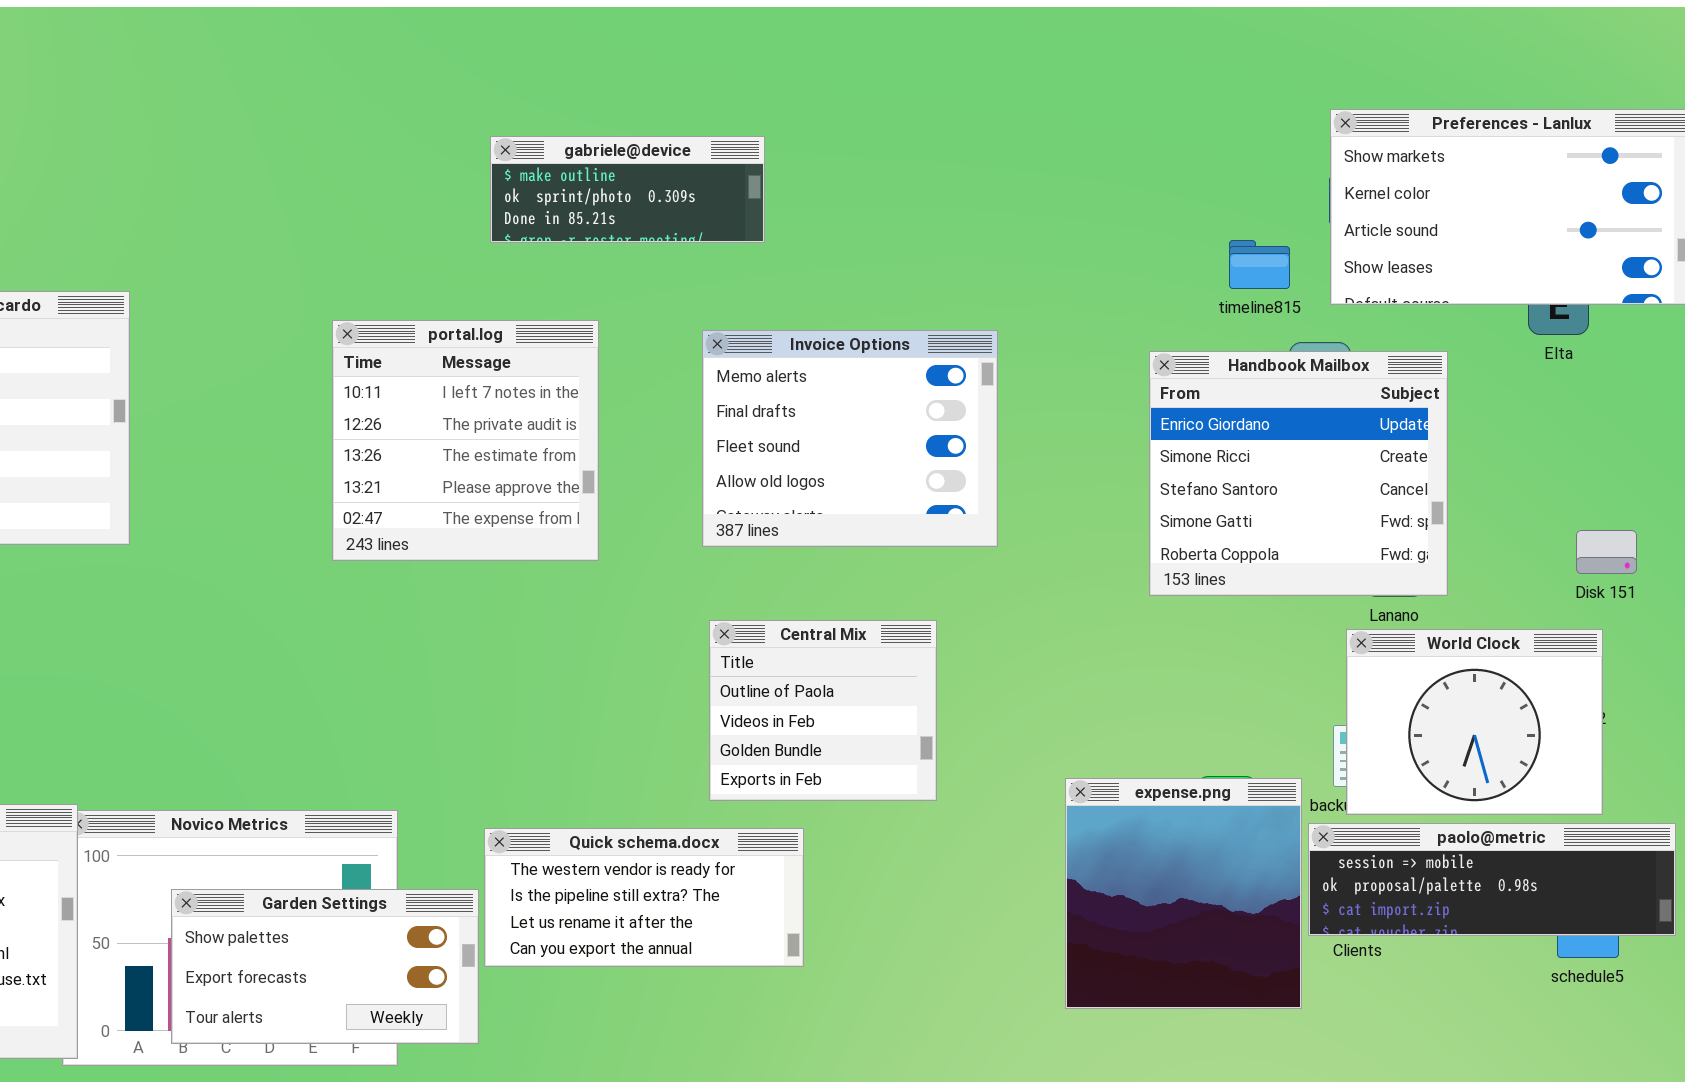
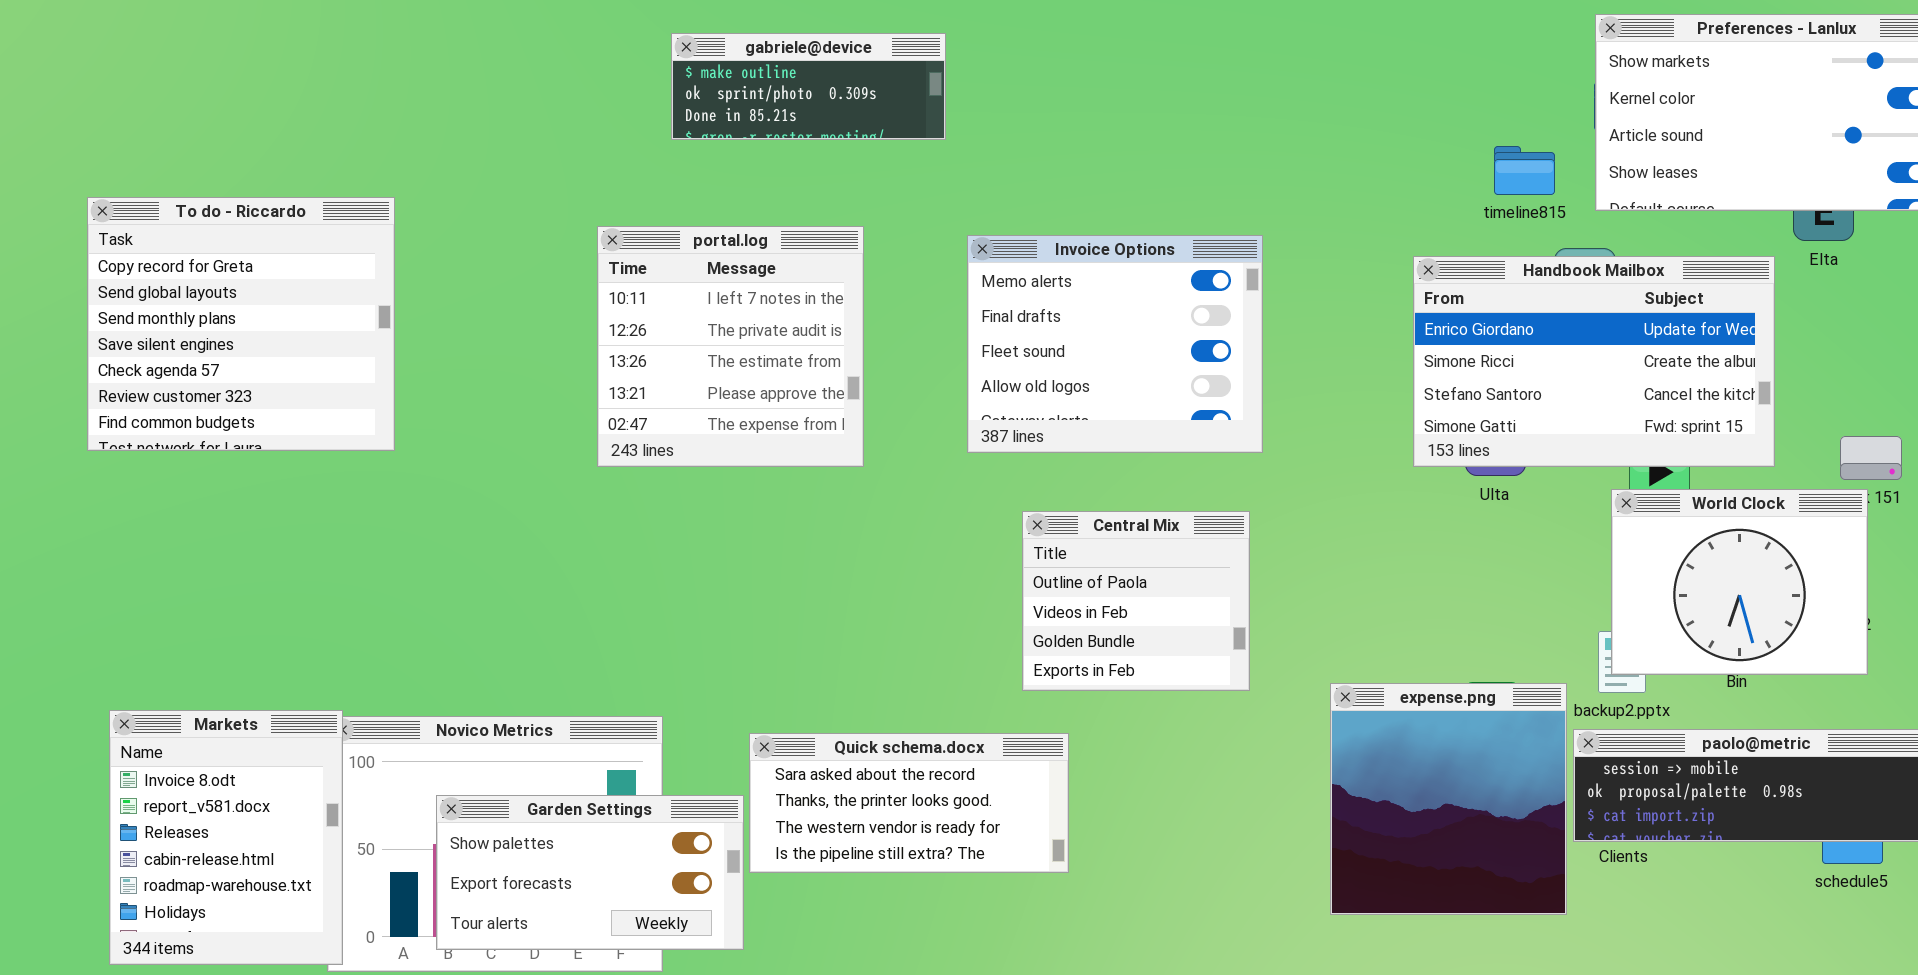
gabriele@device: [490,136,765,243] -> [671,33,946,140], moved
Handbook Mailbox: [1149,351,1448,596] -> [1413,256,1775,467], resized
Central Mix: [709,620,937,801] -> [1022,511,1250,691], moved
World Clock: [1346,629,1603,815] -> [1611,489,1868,675], moved
Quick schema.docx: [484,828,804,967] -> [749,733,1069,873], scrolled up 2 rows

